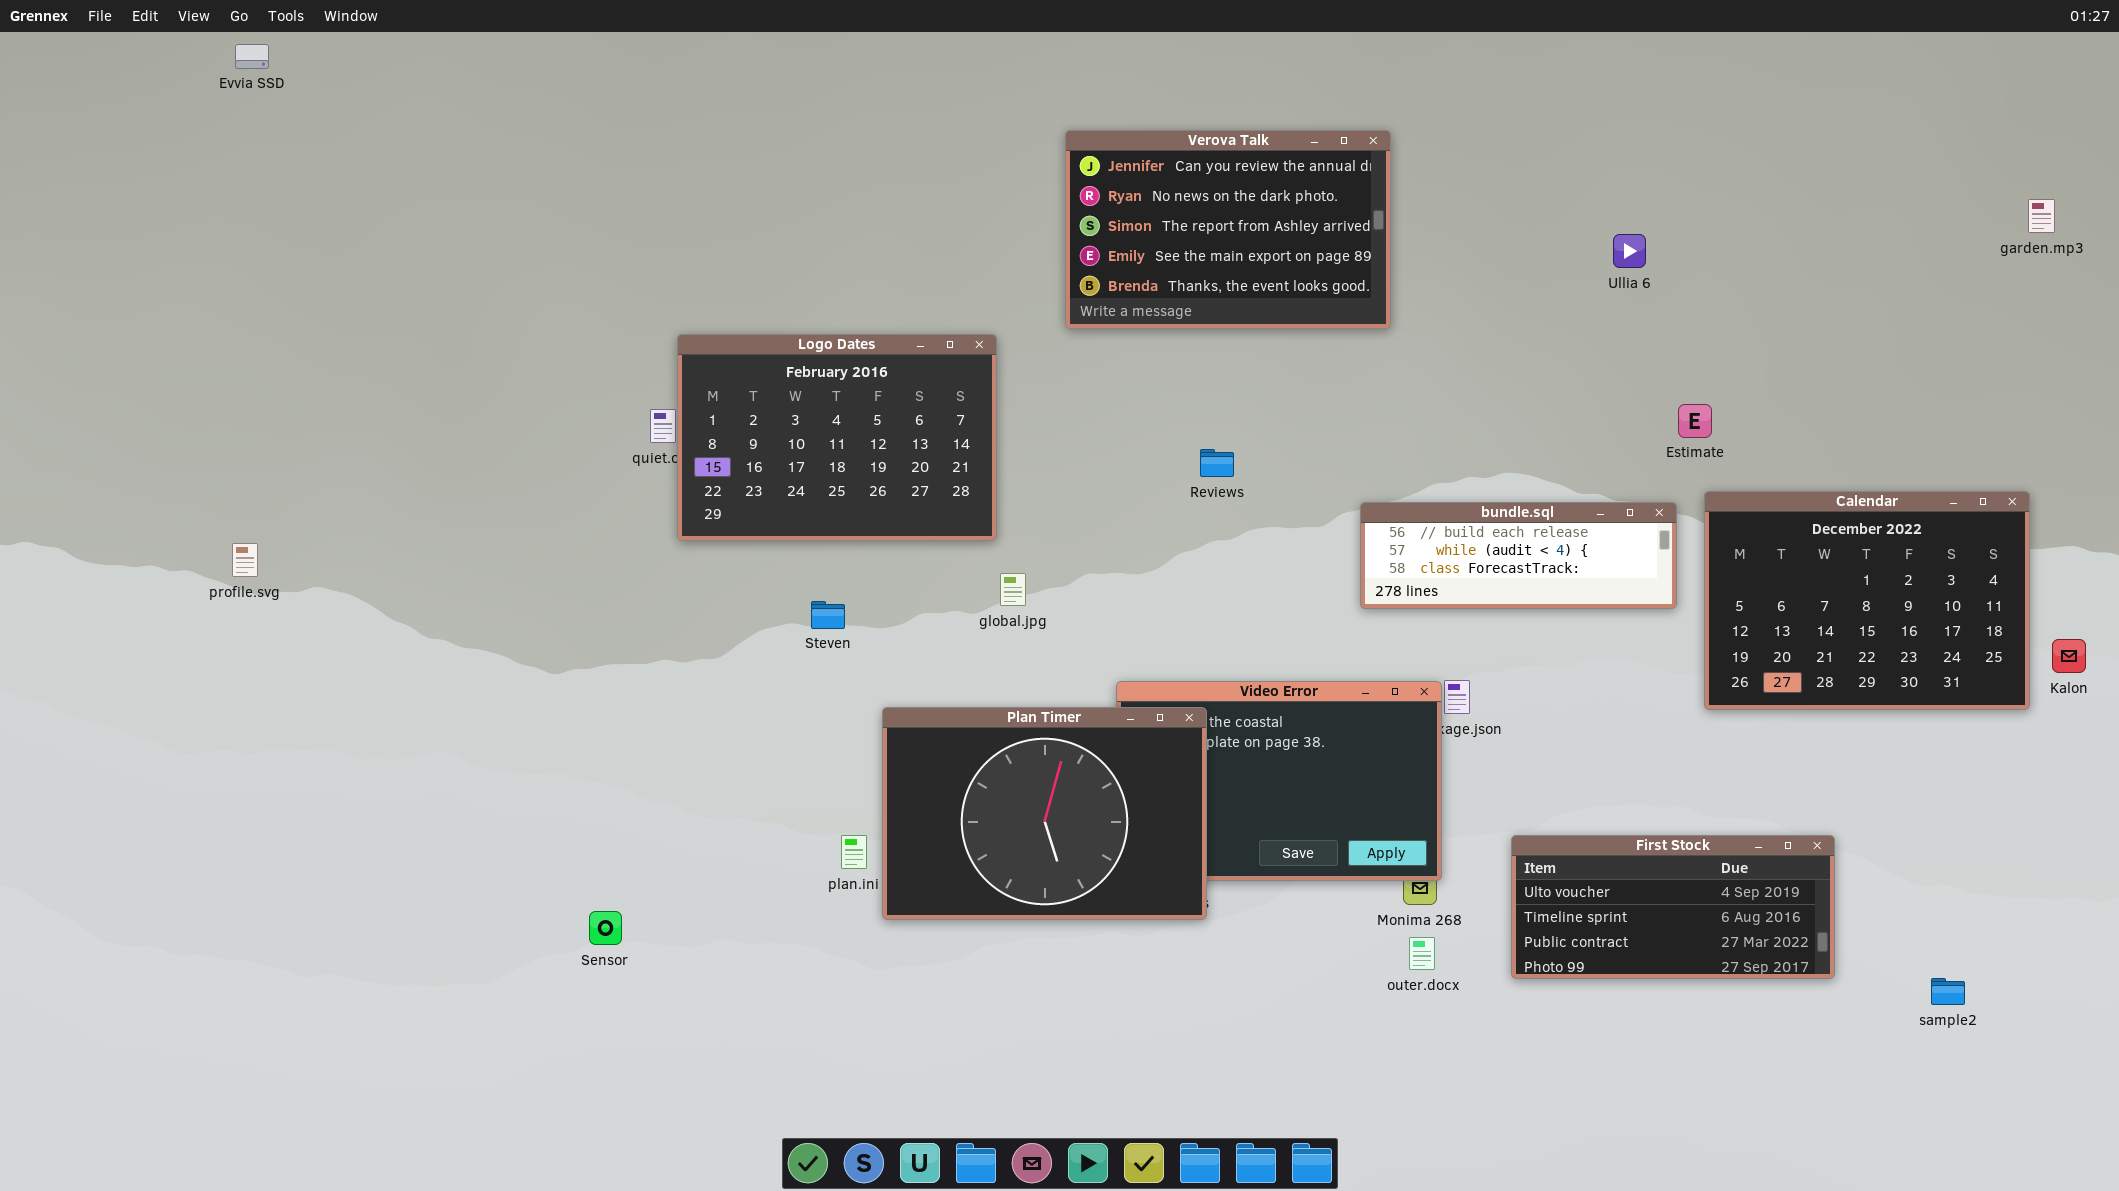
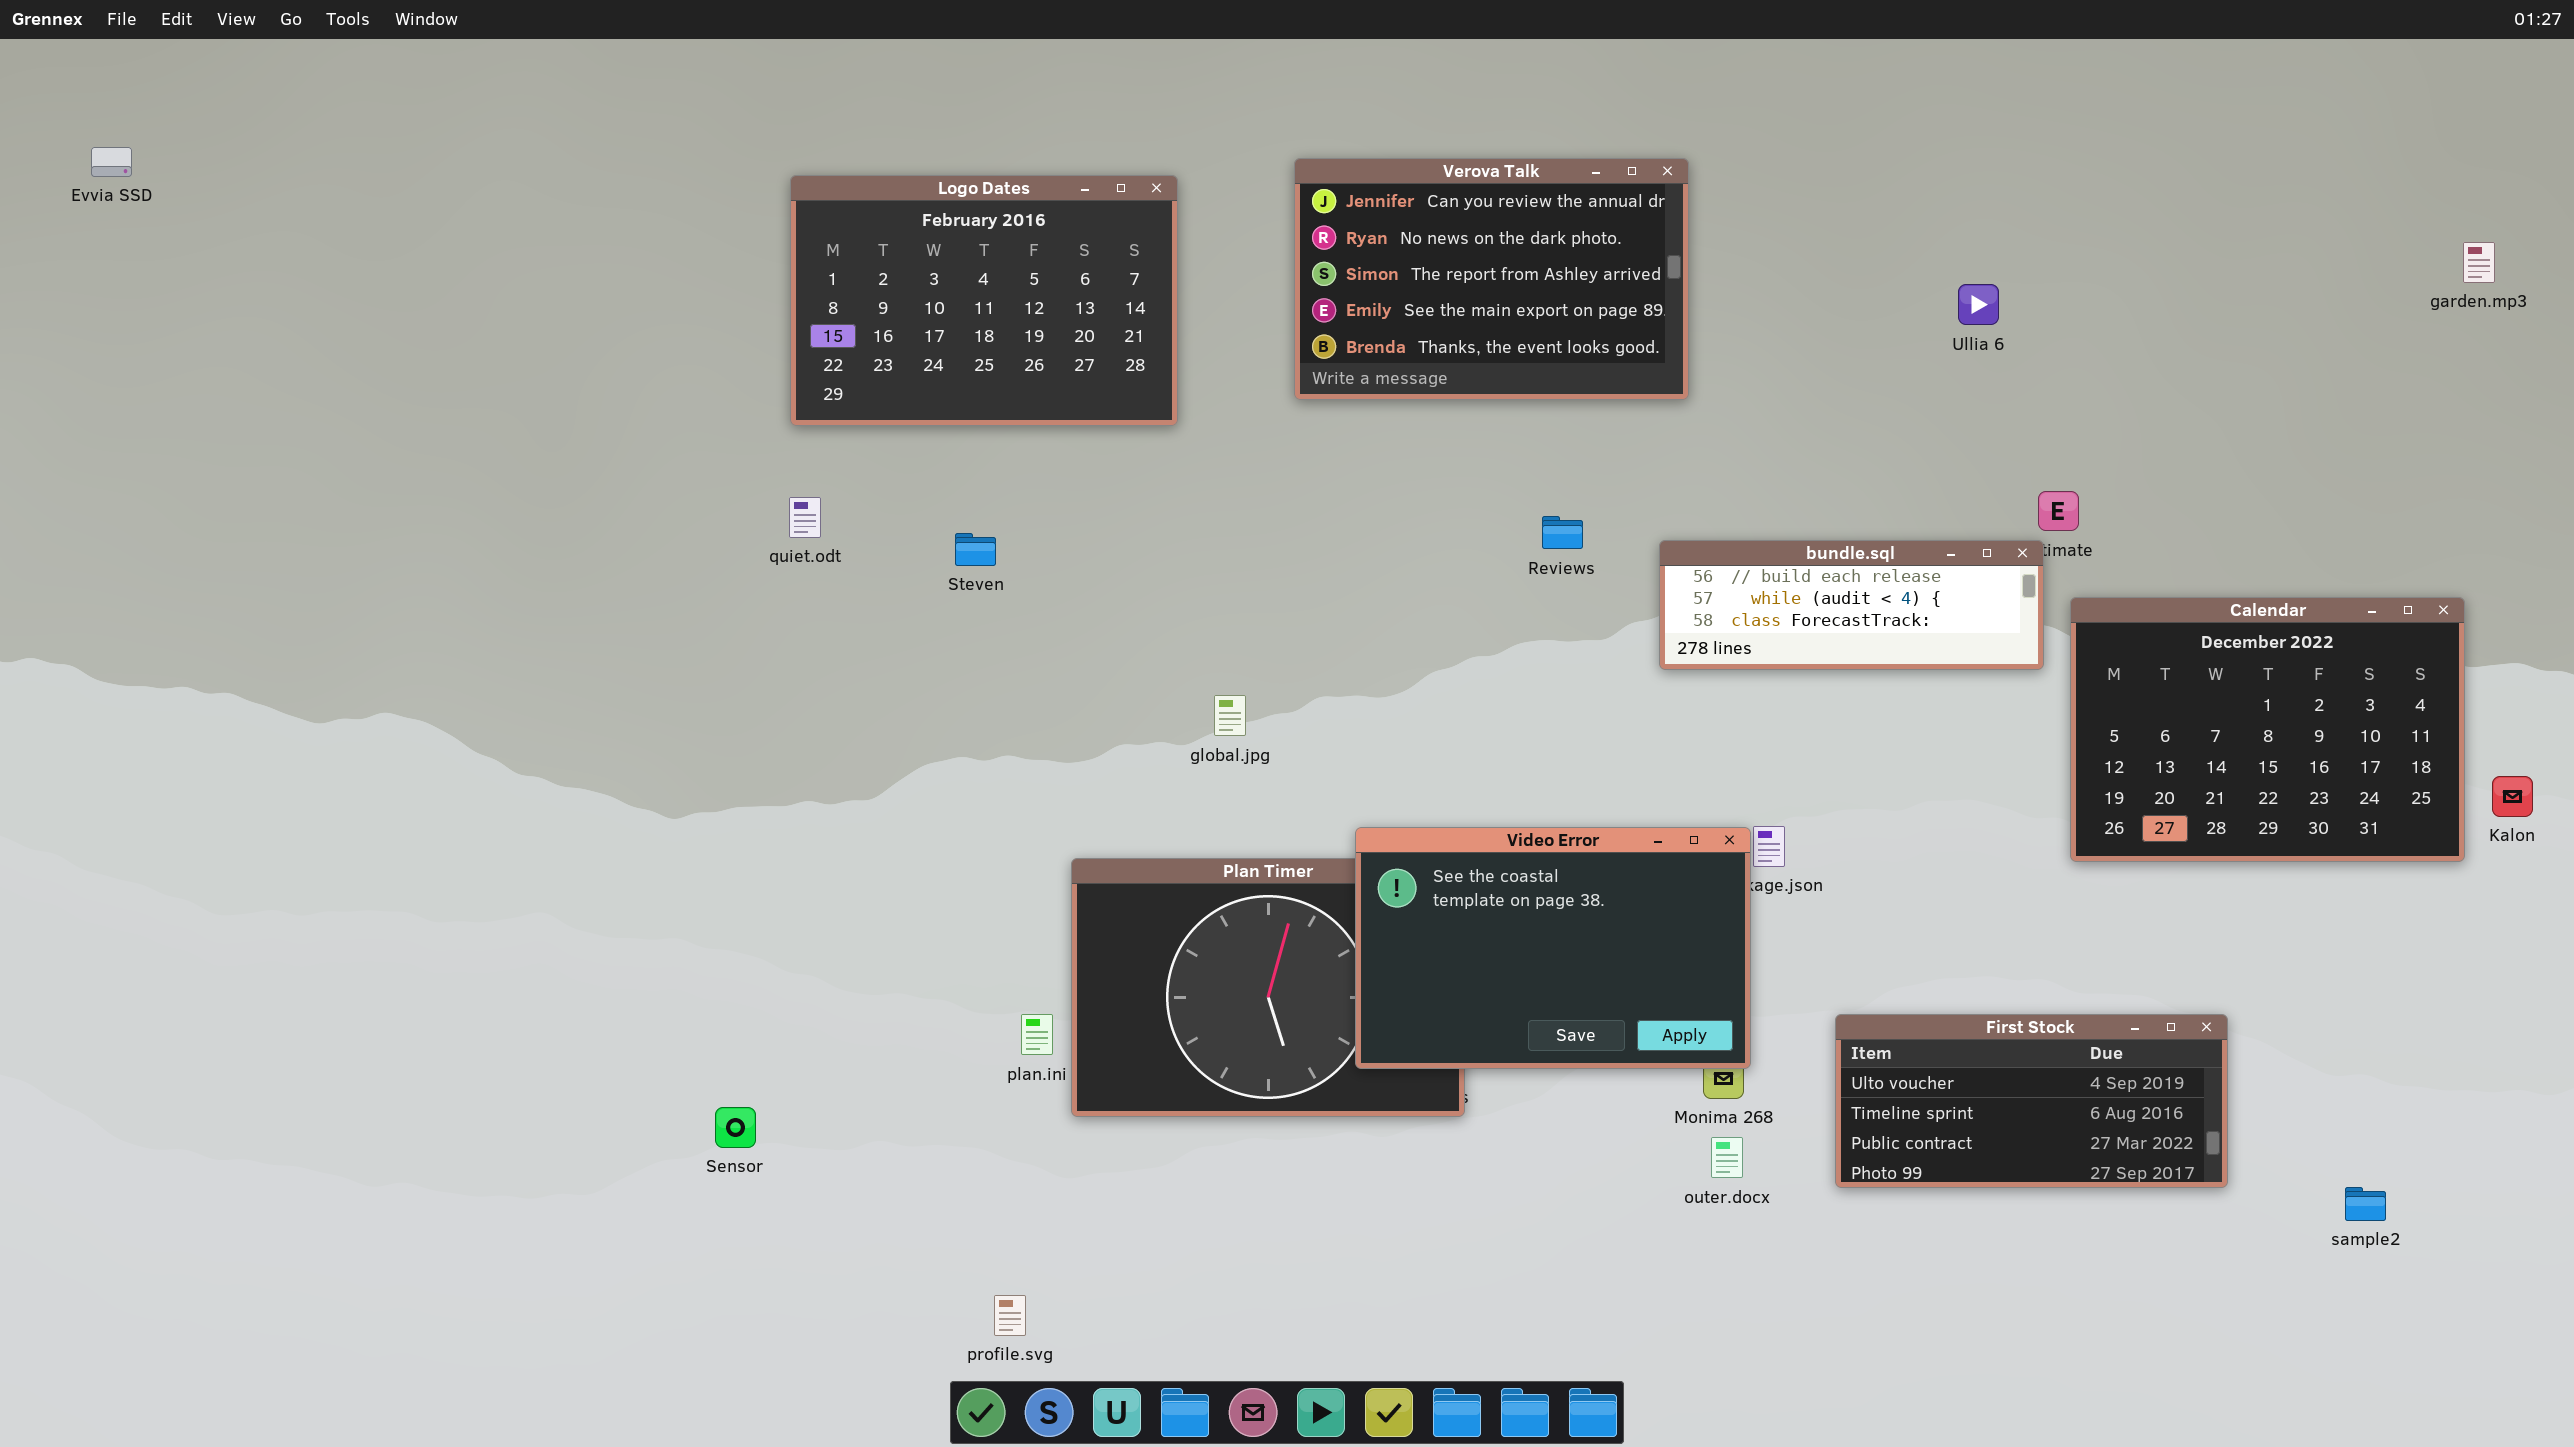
Evvia SSD: [235,44,269,69] -> [91,147,132,177], moved
Logo Dates: [677,334,997,541] -> [790,175,1178,426], moved
Reviews: [1200,449,1234,477] -> [1542,516,1583,549], moved
bundle.sql: [1360,502,1677,609] -> [1659,540,2044,670], moved
profile.svg: [232,543,258,577] -> [994,1295,1026,1336], moved
Steven: [811,601,845,629] -> [955,533,996,566], moved
Video Error: [1116,681,1442,881] -> [1355,827,1751,1069], raised

